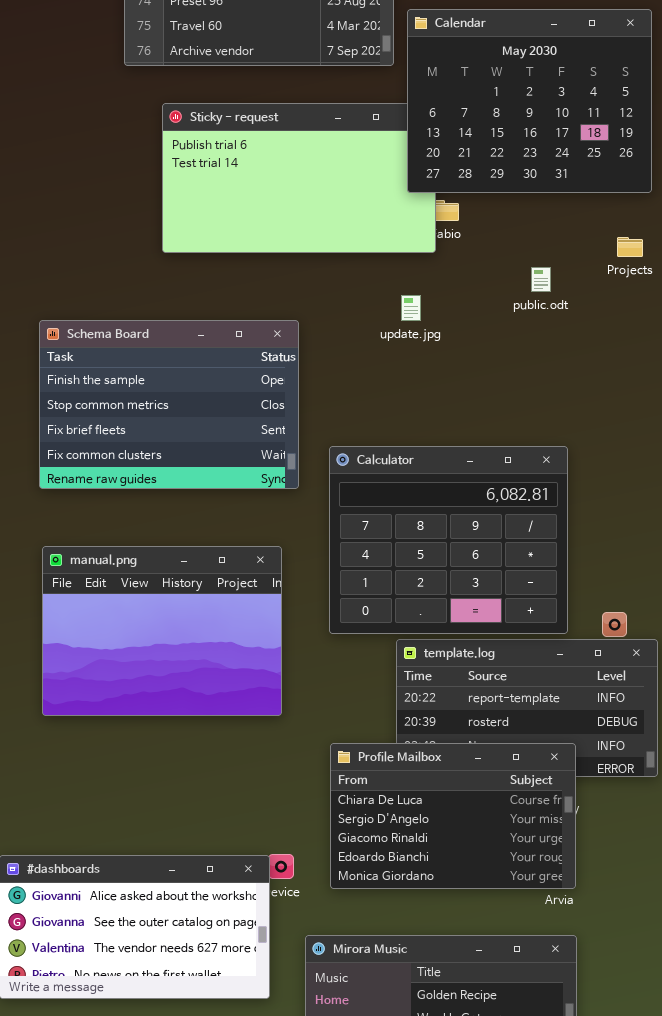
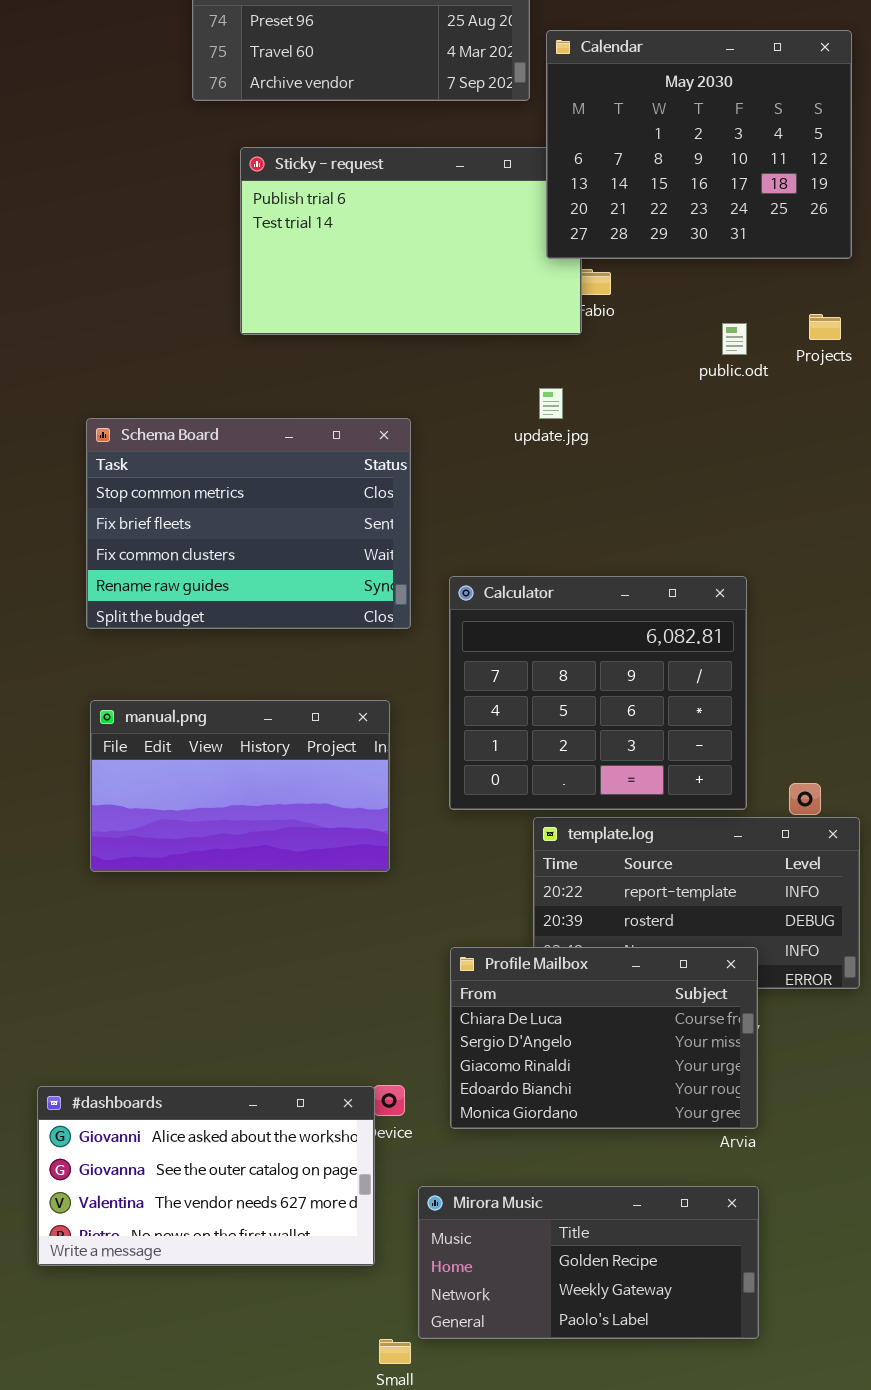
public.odt: [531,267,551,292] -> [722,323,747,355], moved
Schema Board: [39,320,299,489] -> [86,418,411,629], scrolled down 1 row
manual.png: [42,546,282,716] -> [90,700,390,872], resized

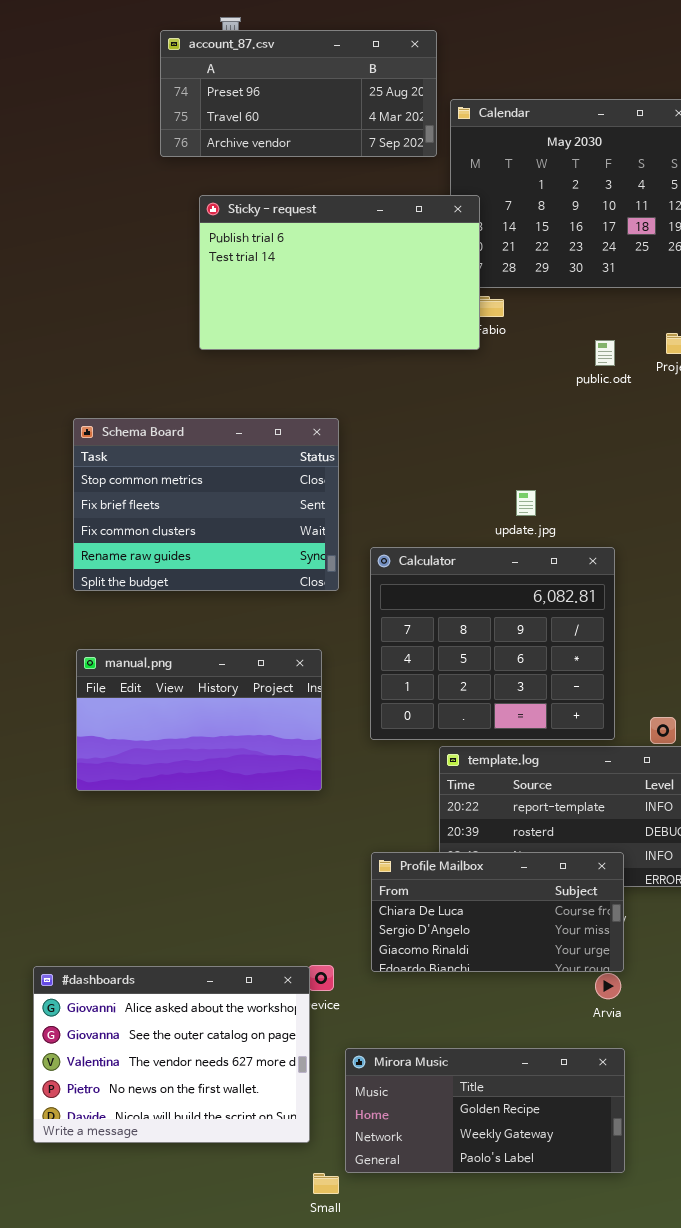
Sticky - request: [240,147,582,335] -> [199,195,480,350], raised
update.jpg: [539,388,563,419] -> [516,490,536,516], moved
Profile Mailbox: [450,947,758,1129] -> [371,852,624,972], resized
#dashboards: [37,1086,375,1266] -> [33,966,310,1143], resized

